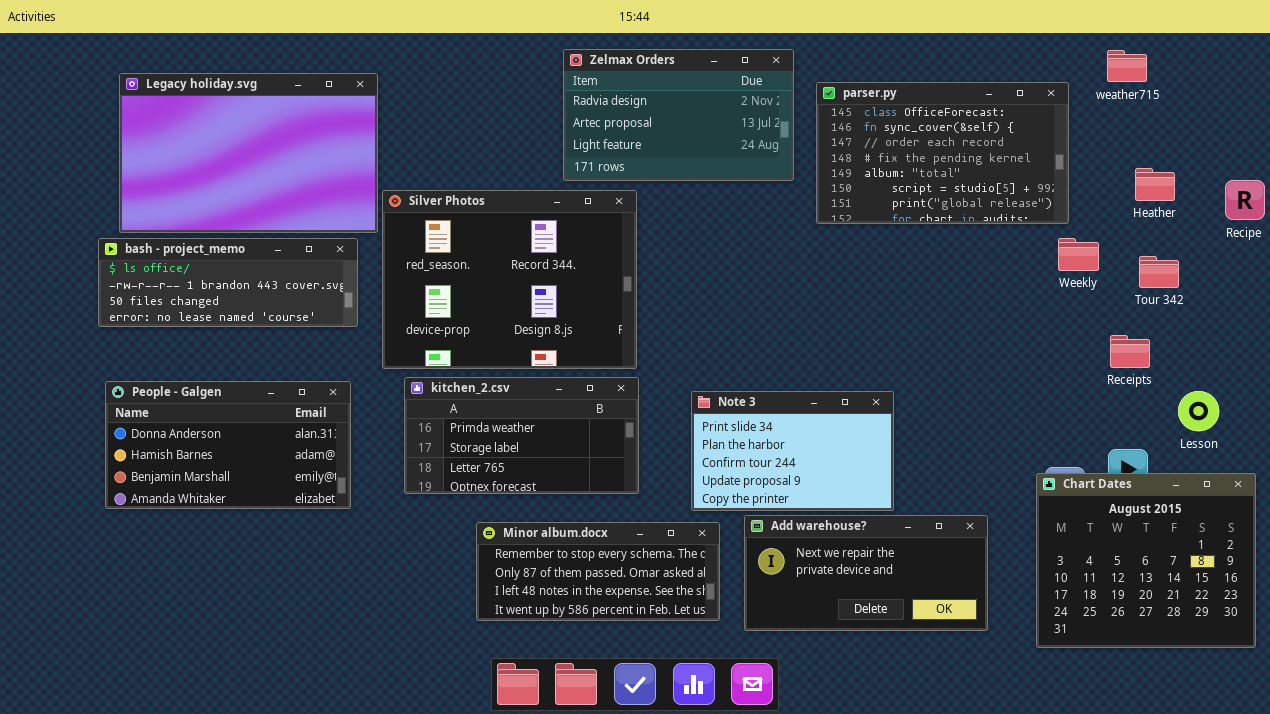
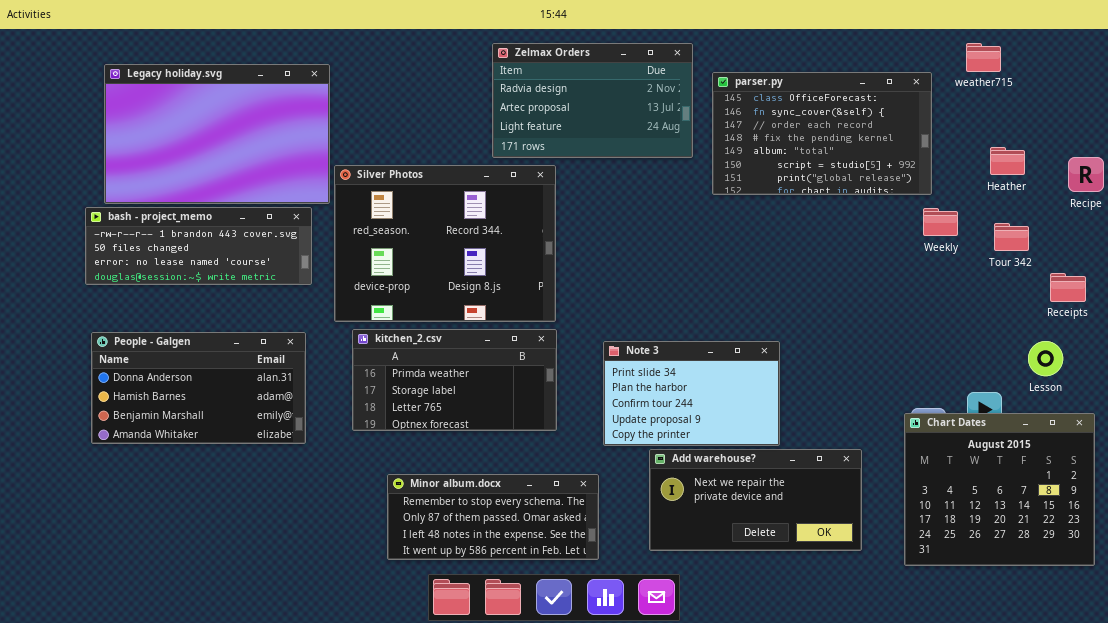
bash - project_memo: [98,238,358,327] -> [85,207,312,285], scrolled down 1 row
Receipts: [1110,335,1150,368] -> [1050,273,1086,302], moved
Minor album.docx: [476,522,720,621] -> [387,474,599,560], moved

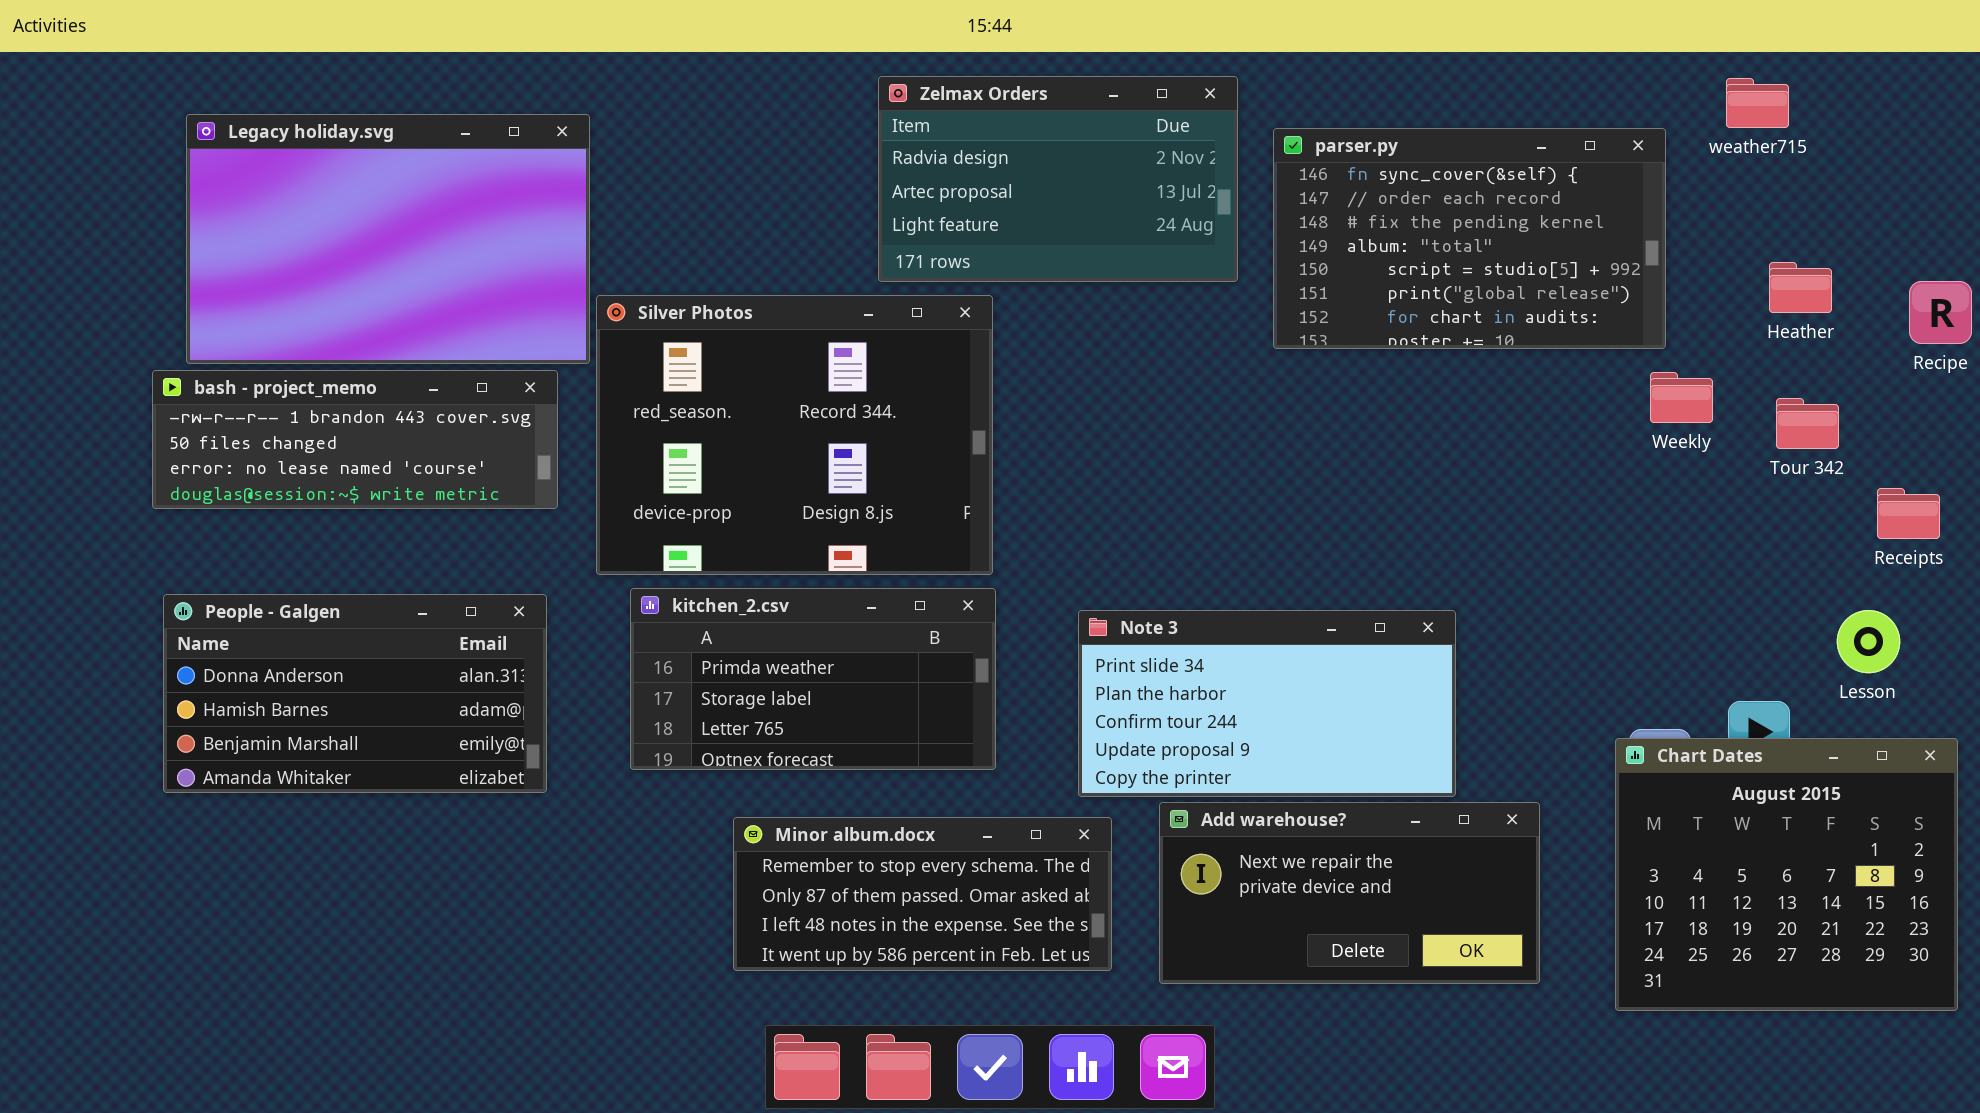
parser.py: [712,72,932,195] -> [1273,128,1666,349], scrolled down 1 row
Note 3: [603,341,780,446] -> [1078,610,1456,797], resized
Minor album.docx: [387,474,599,560] -> [733,817,1112,971], moved

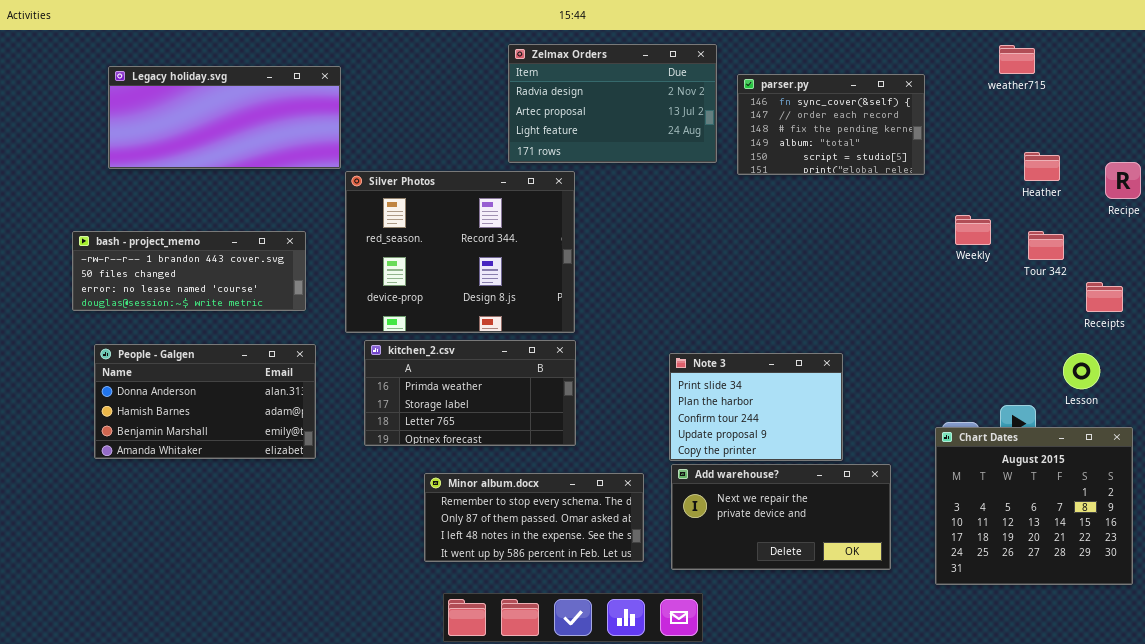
Legacy holiday.svg: [186,114,590,364] -> [108,66,341,169], resized
parser.py: [1273,128,1666,349] -> [737,74,925,175], resized
bash - project_memo: [152,370,558,509] -> [72,231,306,311], moved
Note 3: [1078,610,1456,797] -> [669,353,843,461], resized

